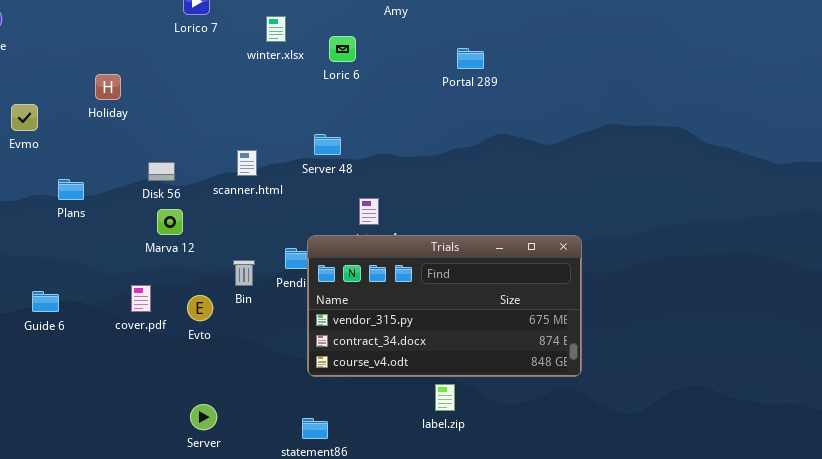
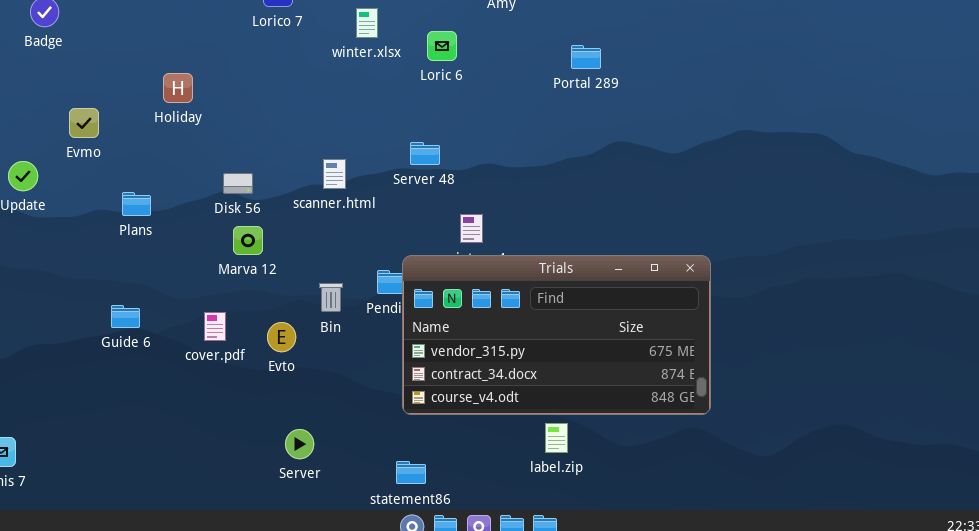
Guide 6: [32,291,59,312] -> [111,305,140,328], moved
Server: [190,404,217,430] -> [285,429,314,459], moved

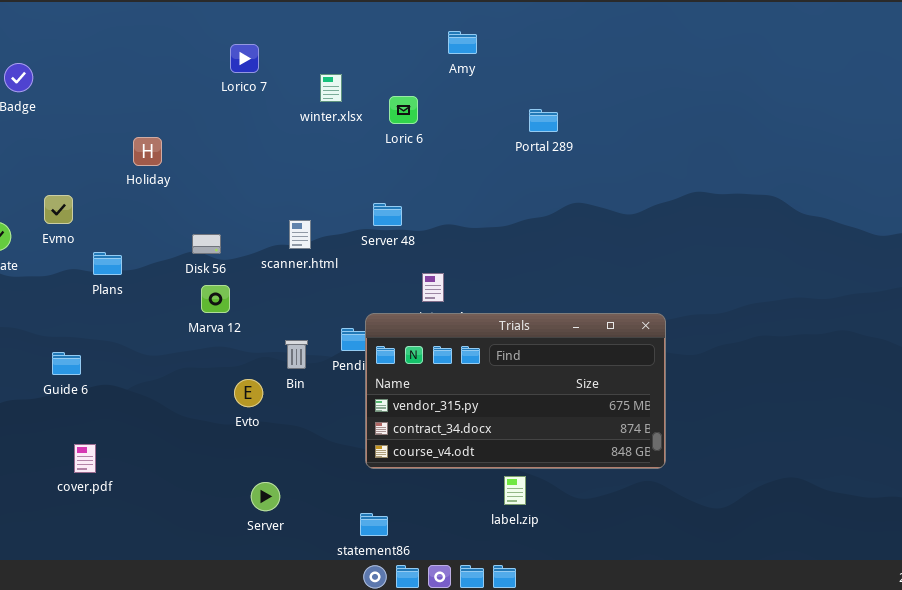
Evmo: [69,108,99,138] -> [44,195,73,224], moved
Guide 6: [111,305,140,328] -> [52,352,81,375], moved
cover.pdf: [204,312,226,341] -> [74,444,96,473], moved

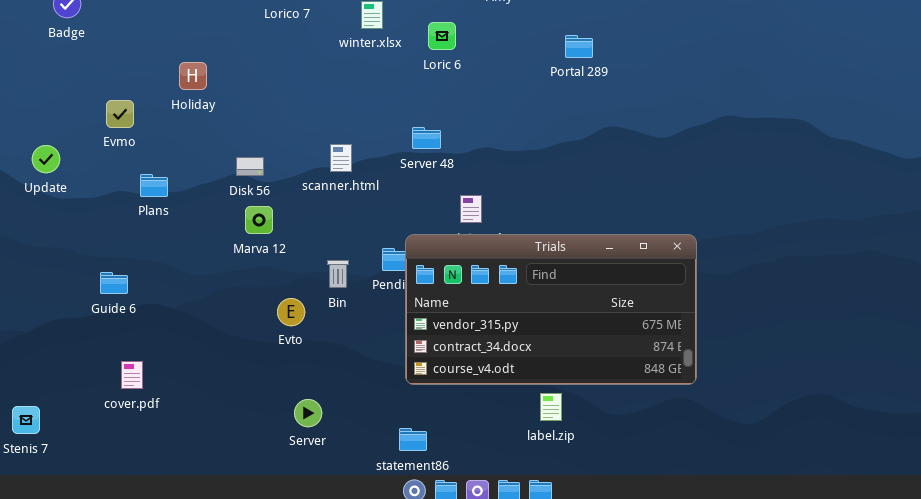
Evmo: [44,195,73,224] -> [106,100,134,128], moved

